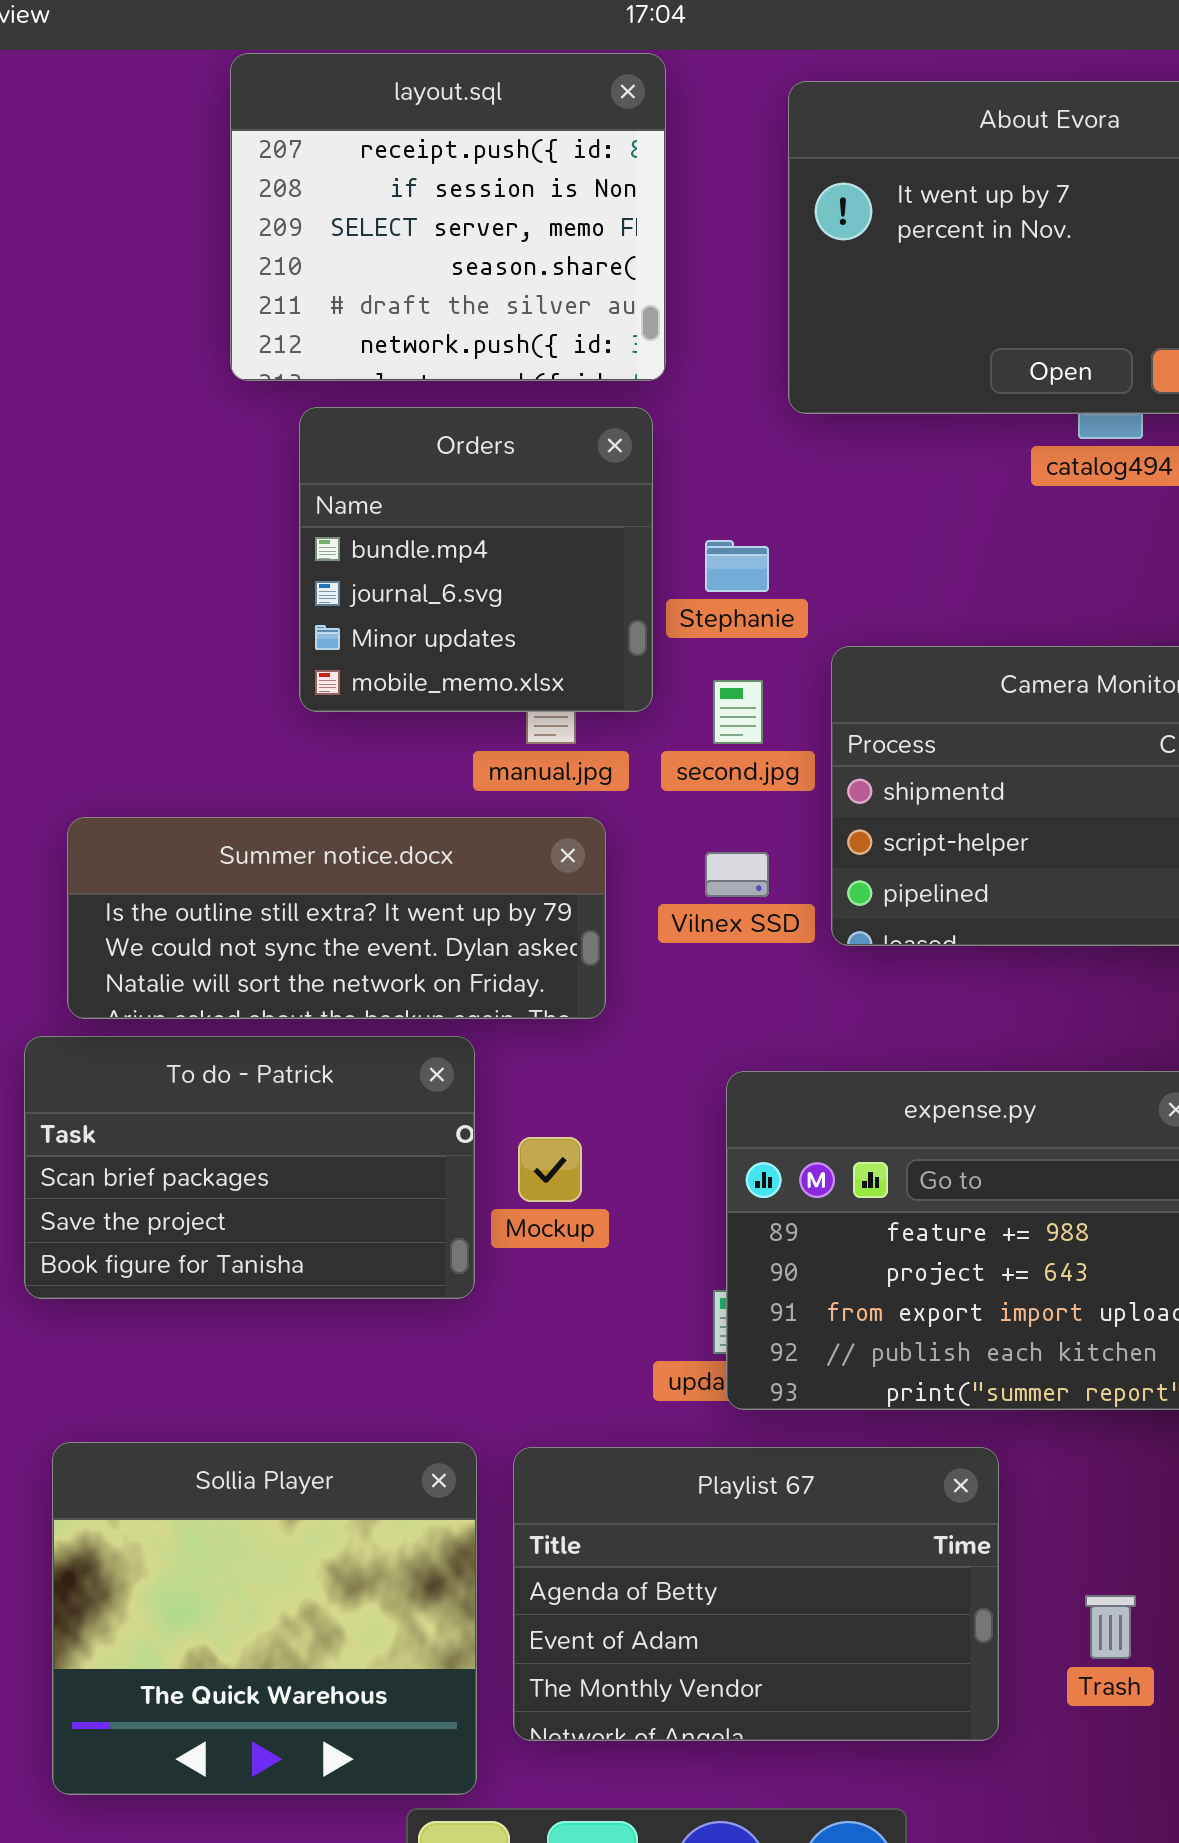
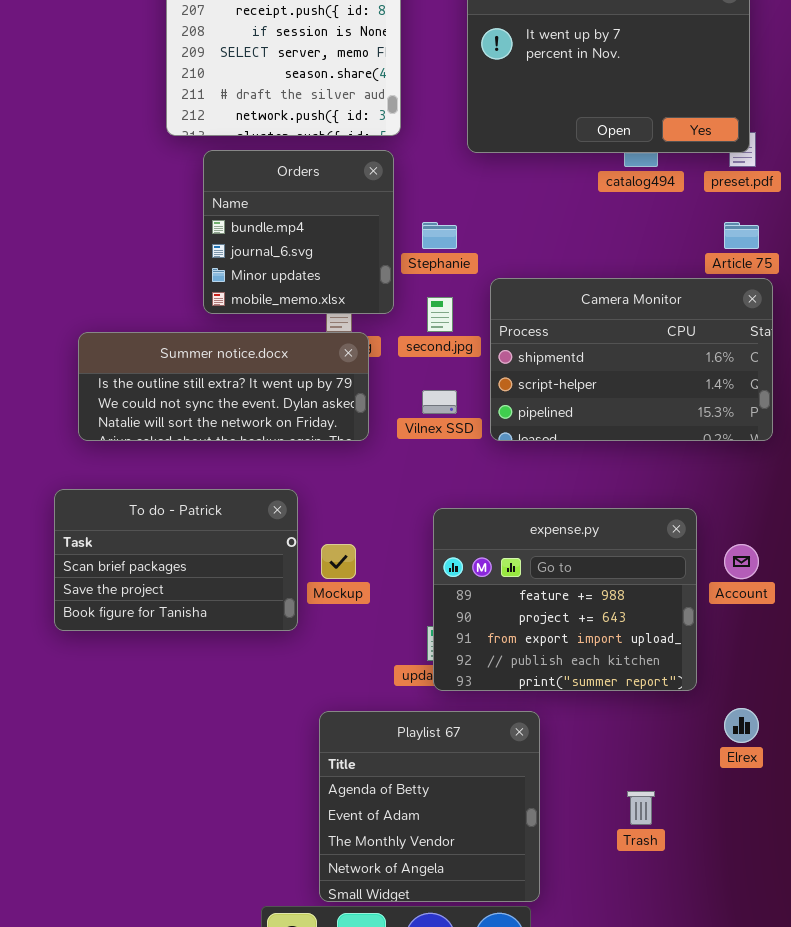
Summer notice.docx: [67,817,606,1019] -> [78,332,369,441], moved
Sollia Player: [52,1442,477,1795] -> none, closed
Playlist 67: [513,1447,999,1741] -> [319,711,540,902], resized

